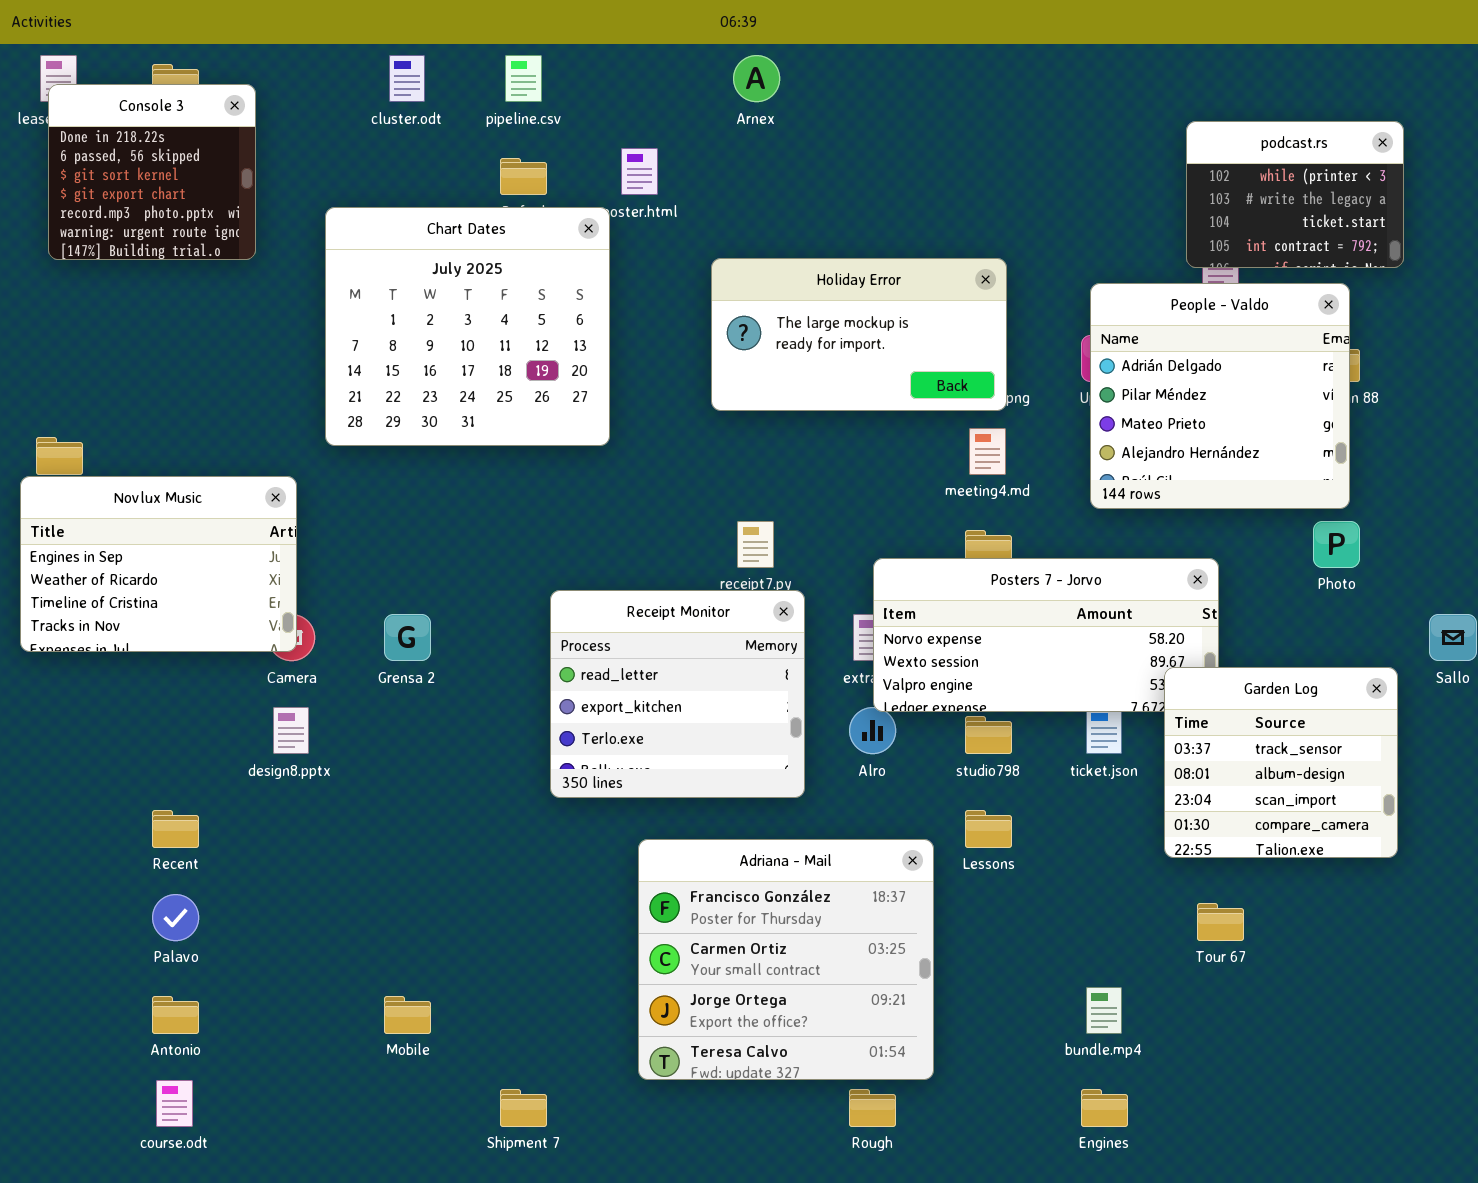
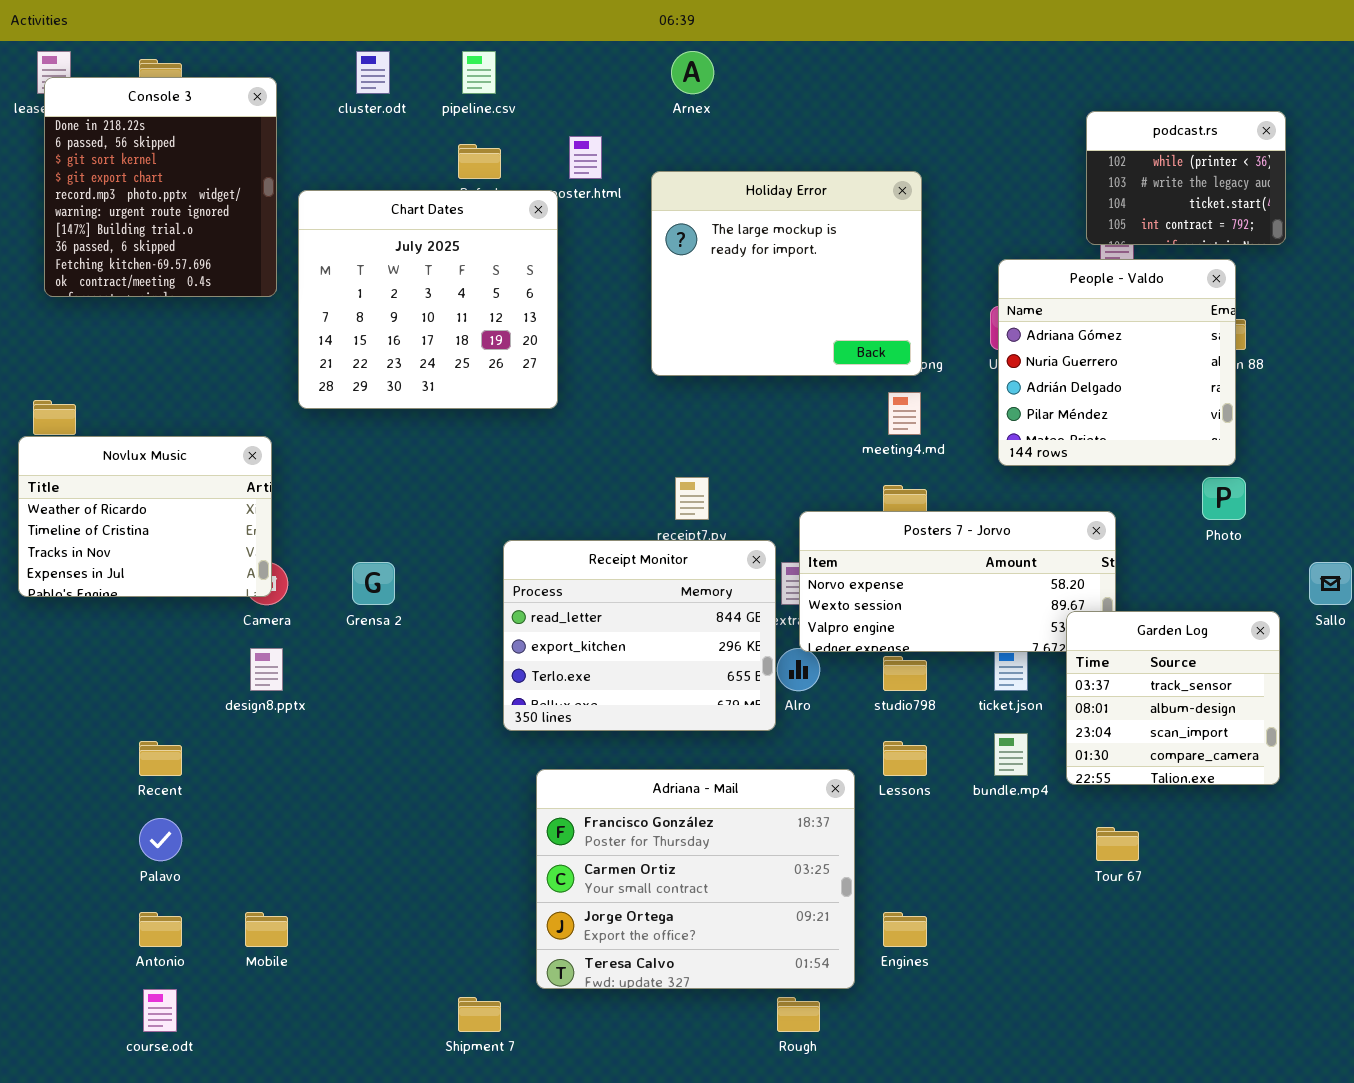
Console 3: [48,84,256,260] -> [44,77,277,297], resized
Holiday Error: [711,258,1007,411] -> [651,171,922,376], resized
People - Valdo: [1090,283,1350,509] -> [998,259,1236,466], scrolled up 2 rows
Novlux Music: [20,476,297,652] -> [18,436,272,597], scrolled down 1 row
Receipt Monitor: [550,590,805,798] -> [503,540,776,731], resized
Adriana - Mail: [638,839,934,1080] -> [536,769,855,989], resized
bundle.mp4: [1086,987,1122,1034] -> [994,733,1028,776], moved
Mobile: [384,996,431,1034] -> [245,912,288,947], moved
Engines: [1081,1089,1128,1127] -> [883,912,927,947], moved

